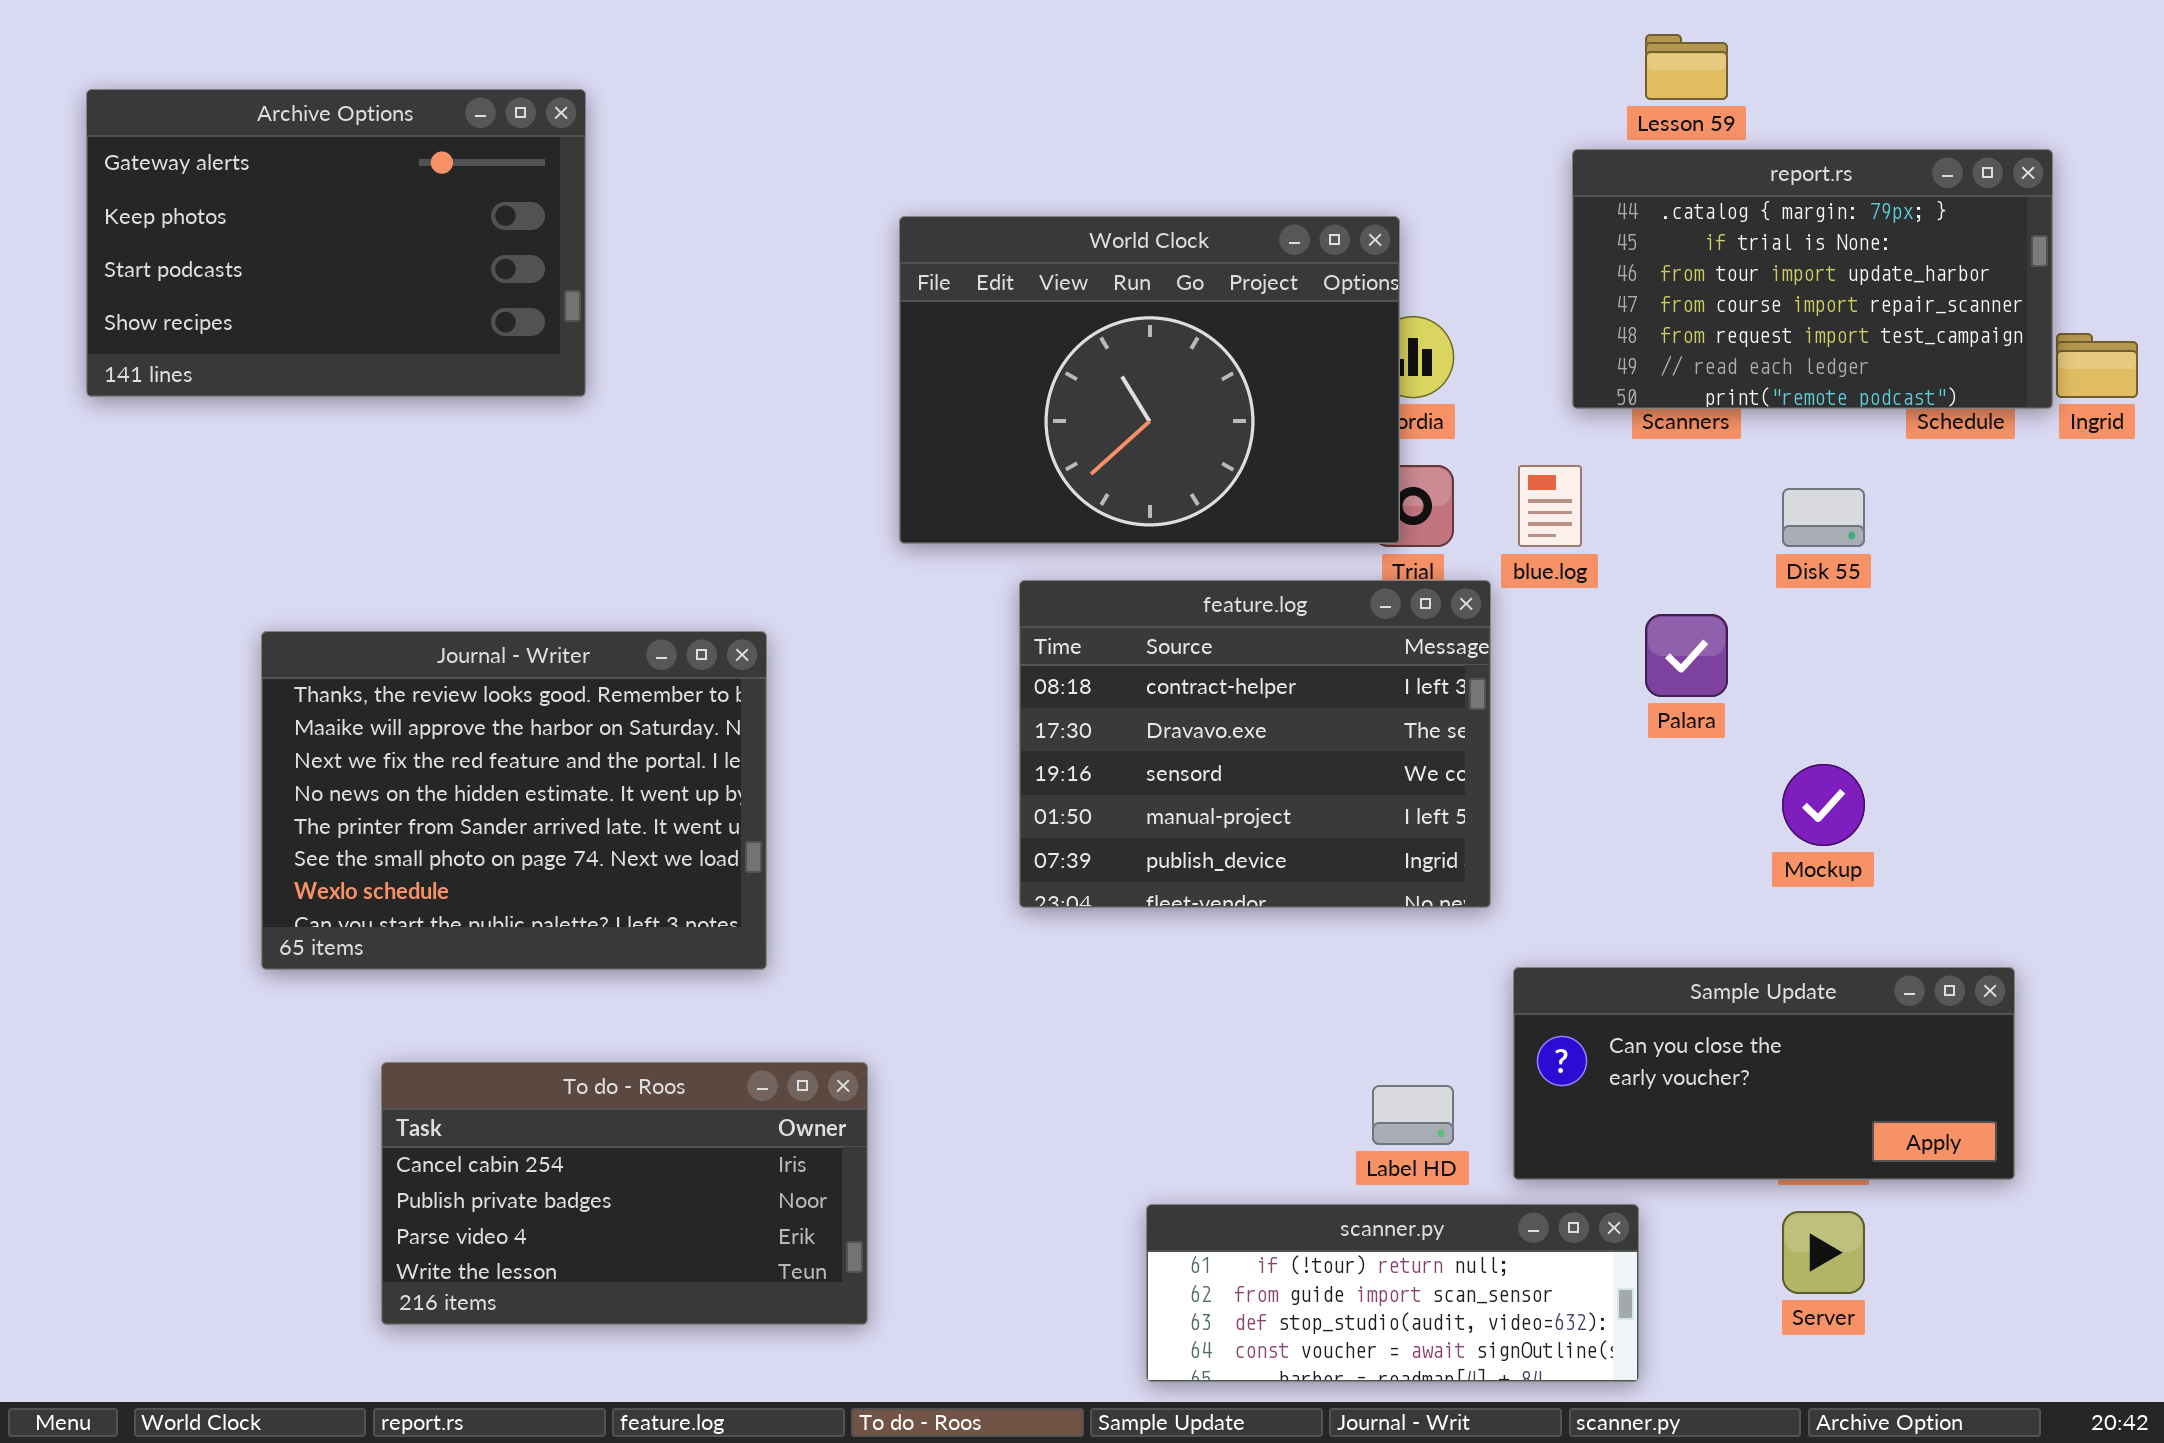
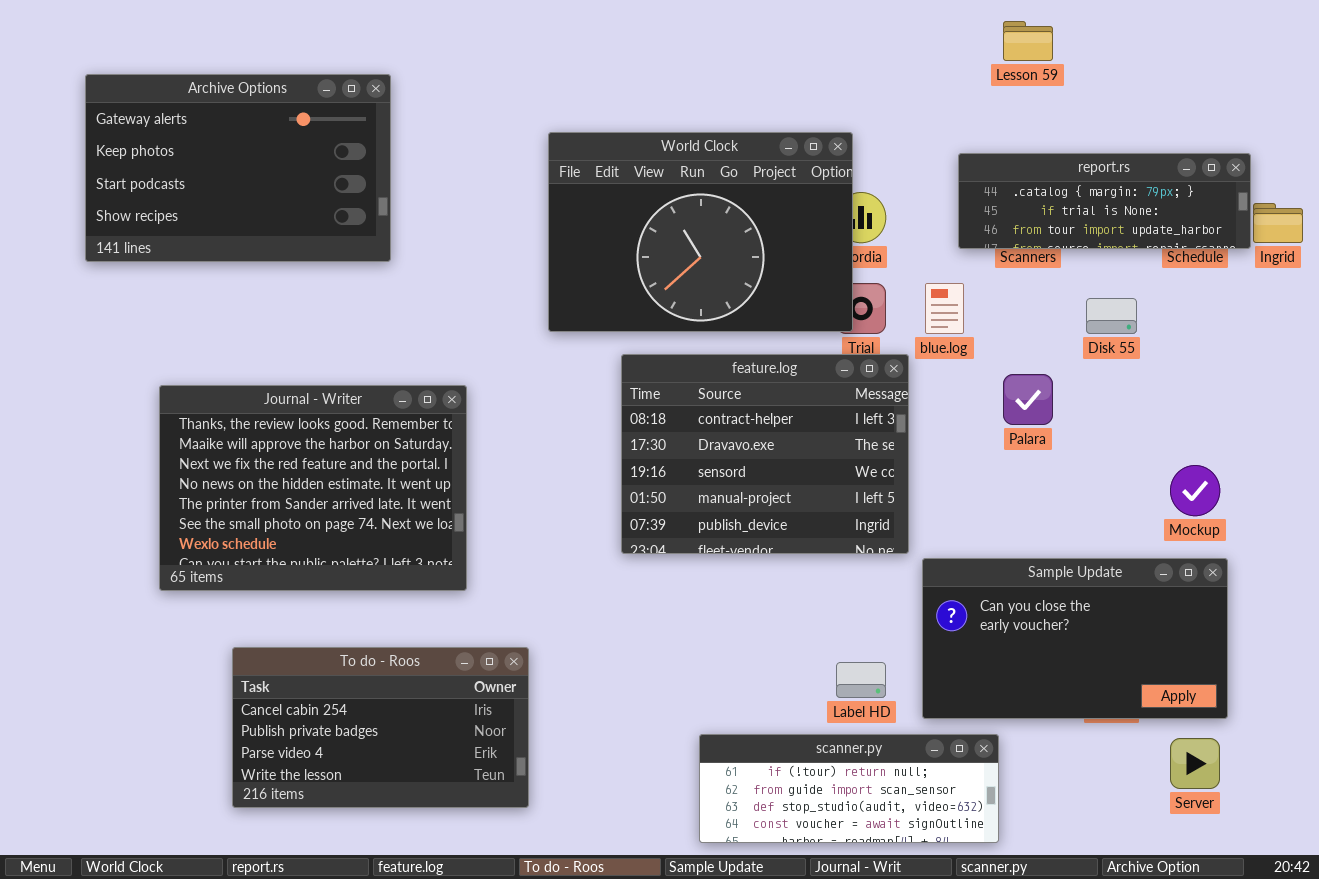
Archive Options: [86,89,586,397] -> [85,74,391,262], moved
report.rs: [1572,149,2053,409] -> [958,153,1251,249], resized
Mockup: [1782,764,1865,846] -> [1170,465,1220,516], moved
Sample Update: [1513,967,2015,1180] -> [922,558,1228,719], resized
Server: [1782,1211,1865,1294] -> [1170,738,1220,789], moved

